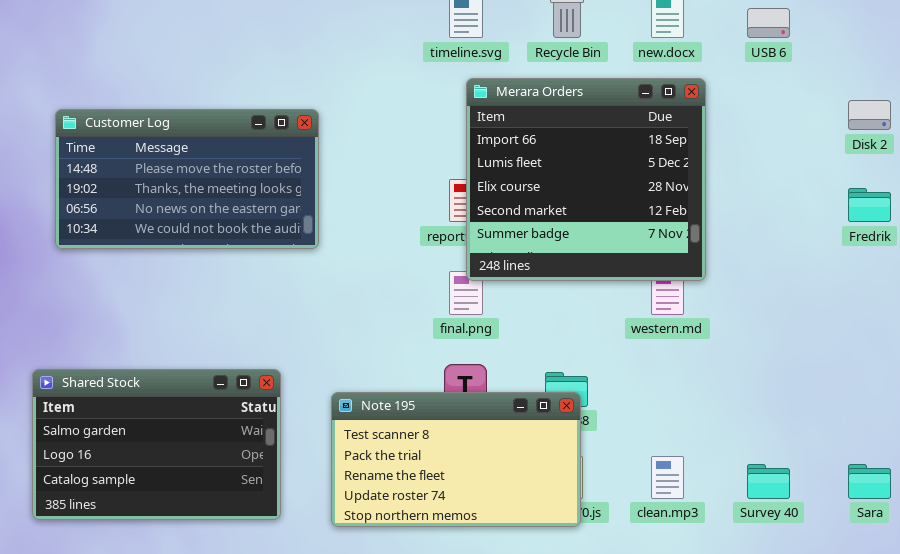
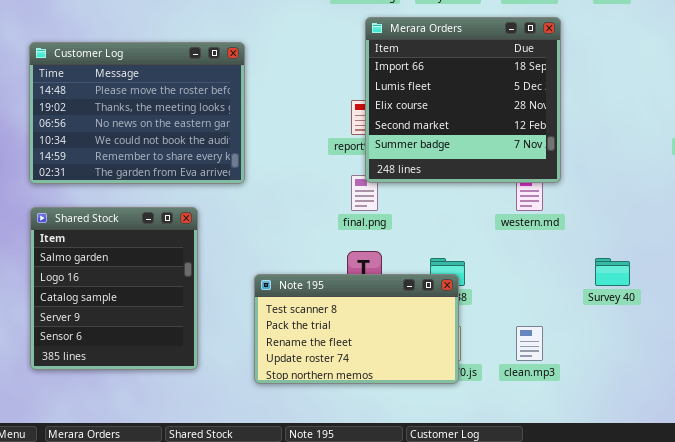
Customer Log: [55,109,319,249] -> [29,42,245,184], resized
Shared Stock: [32,369,281,520] -> [30,207,198,370], moved, resized
Survey 40: [747,464,790,499] -> [595,258,630,286], moved

